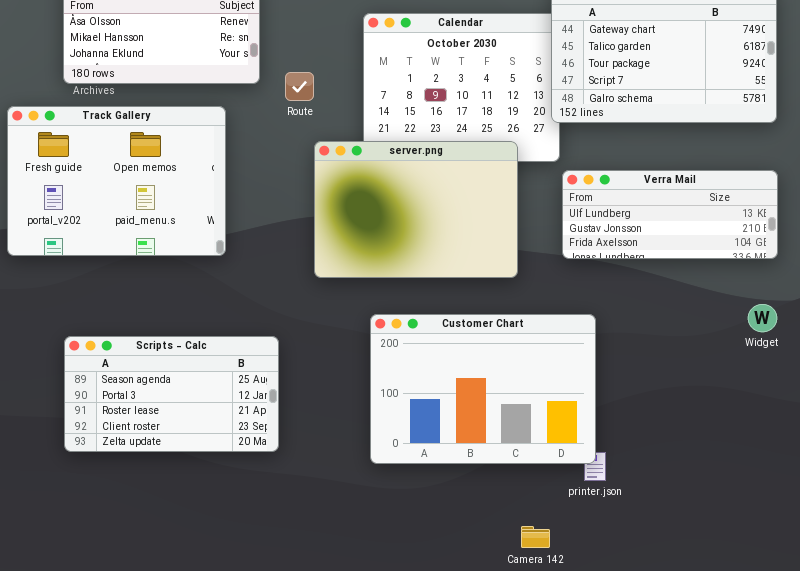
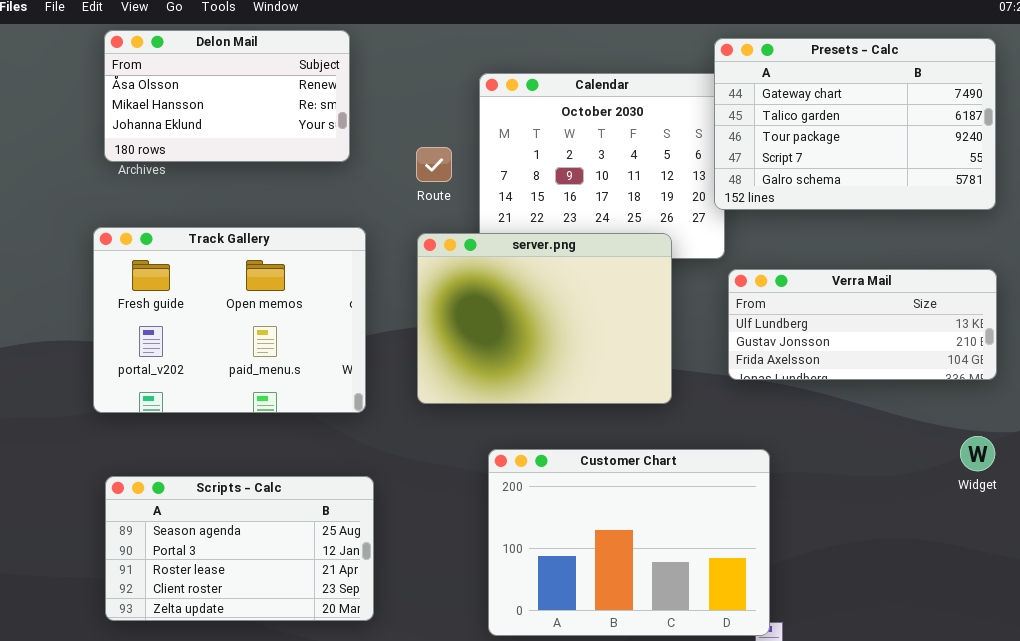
Route: [285,72,314,101] -> [416,147,452,182], moved
Track Gallery: [7,106,226,256] -> [93,227,366,413], moved

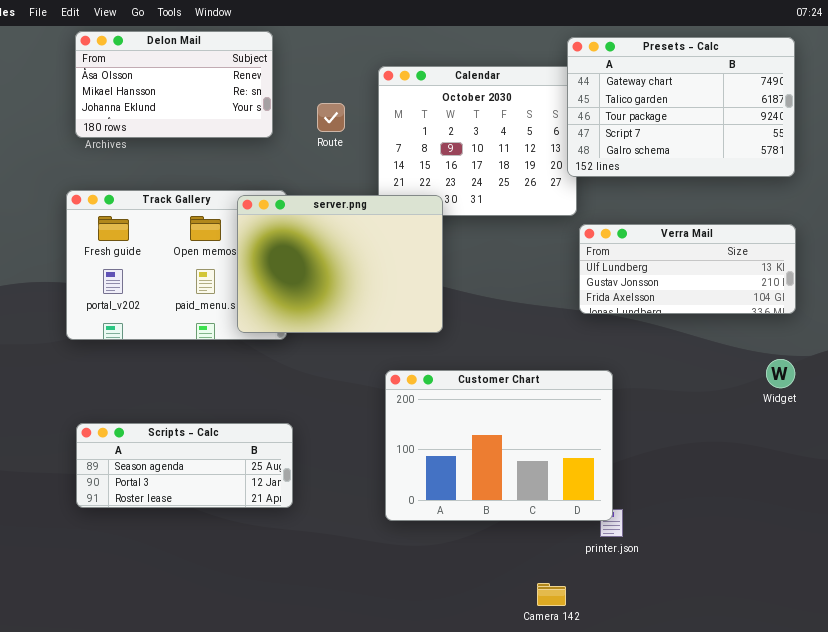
Route: [416,147,452,182] -> [317,103,345,132], moved
server.png: [417,233,672,404] -> [237,195,443,333], moved
Scripts - Calc: [105,476,374,621] -> [76,423,293,508], resized

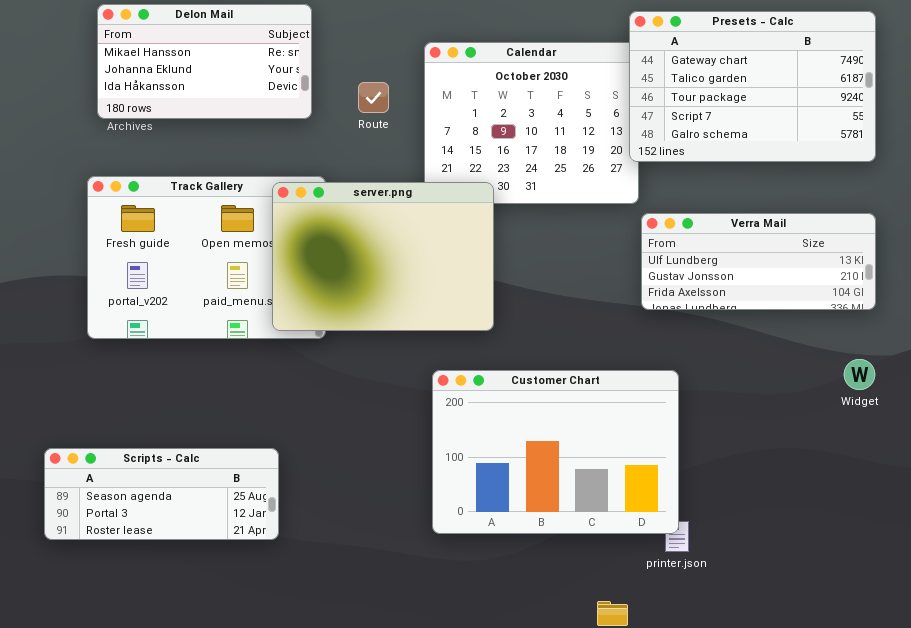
Delon Mail: [75,31,273,138] -> [97,4,312,119], scrolled down 1 row
Scripts - Calc: [76,423,293,508] -> [44,448,279,540], moved

